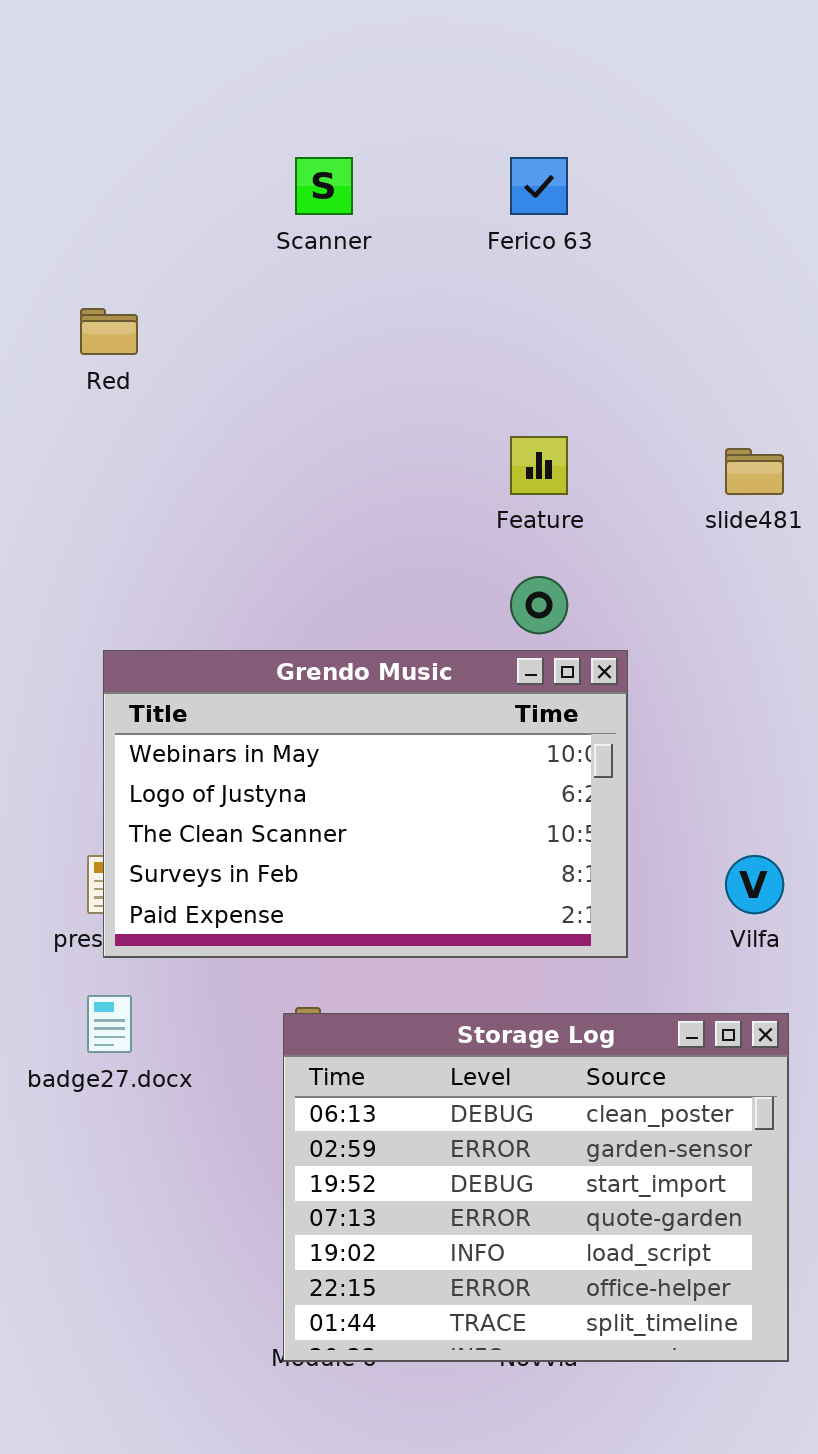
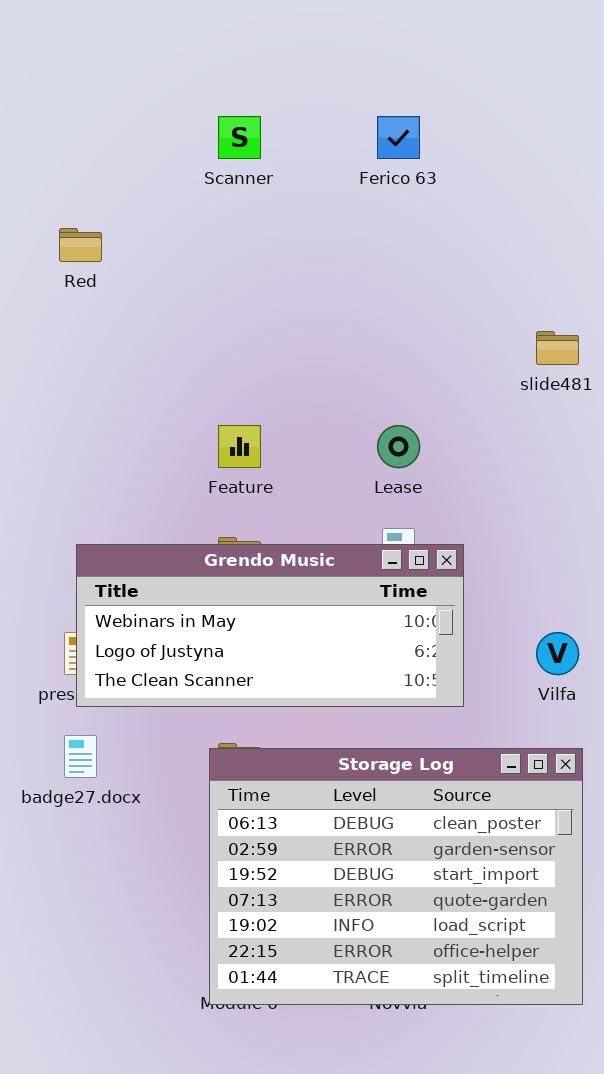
Feature: [510,436,568,495] -> [218,425,261,468], moved
Grendo Music: [103,650,628,958] -> [76,544,464,707], resized

